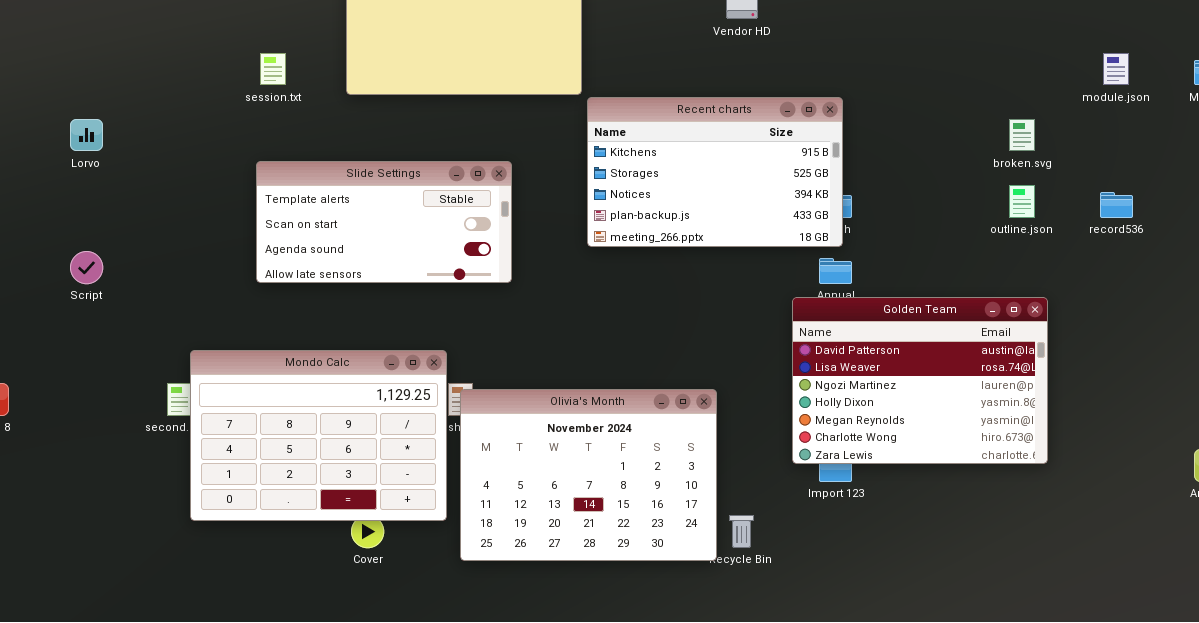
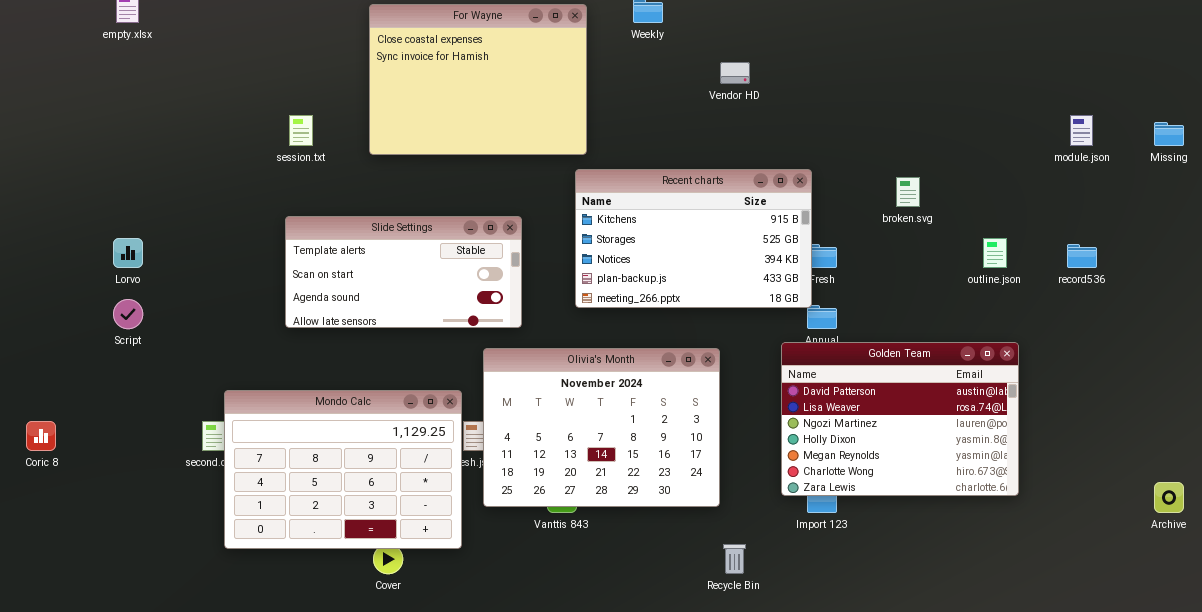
Recent charts: [587,97,843,247] -> [575,169,812,308], moved
Lorvo: [70,119,103,151] -> [113,238,143,268], moved
broken.svg: [1009,119,1035,151] -> [896,177,920,207], moved
Olivia's Month: [460,389,717,561] -> [483,348,720,507], moved

